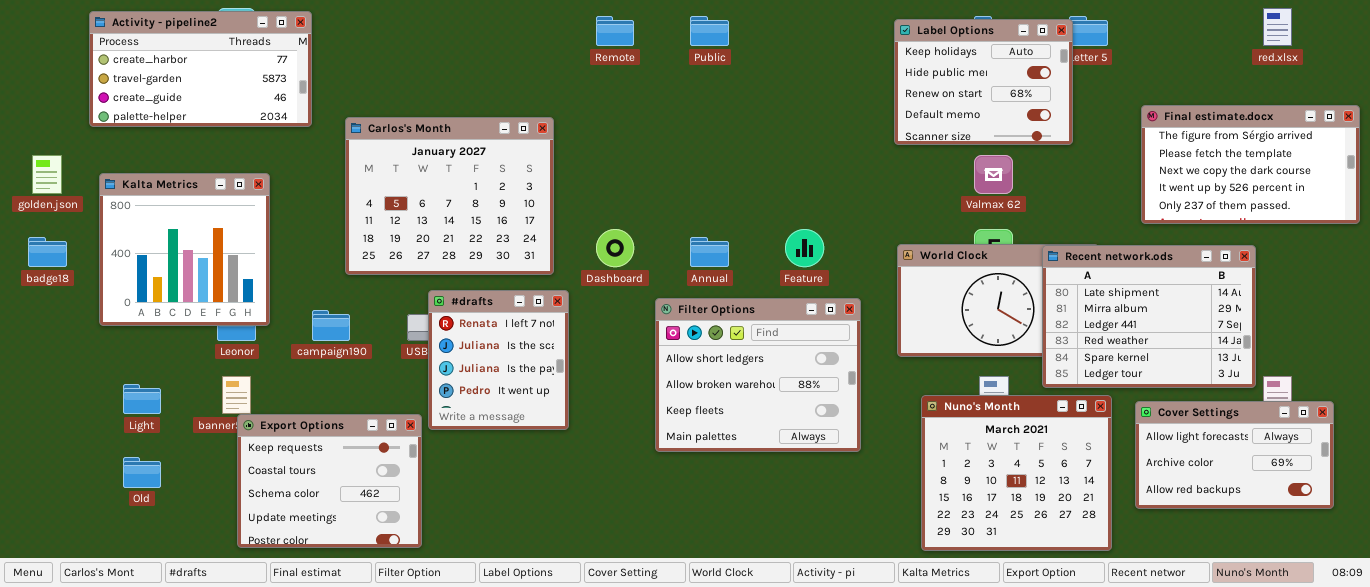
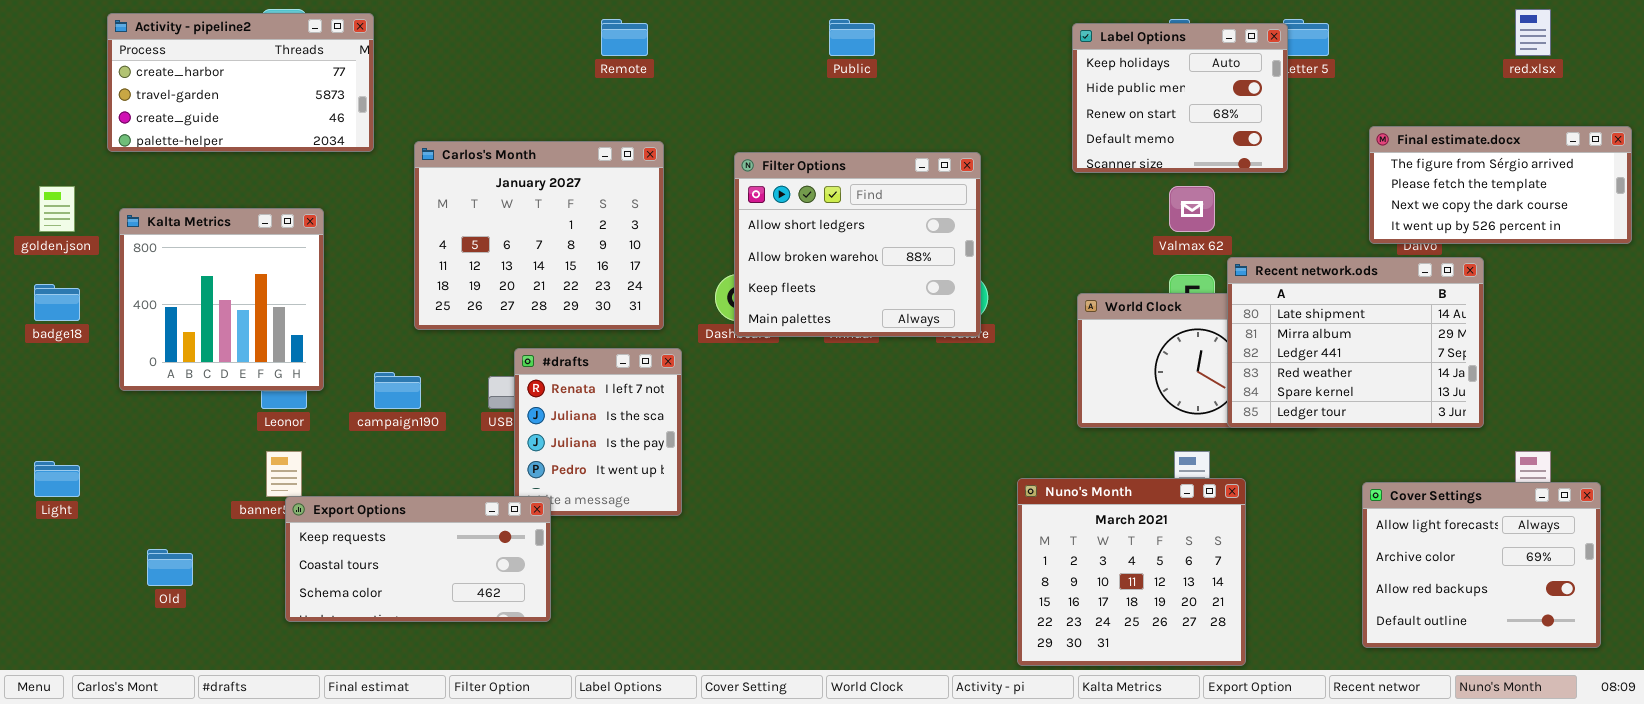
Remote: [596,16,634,46] -> [601,19,648,56], moved
Final estimate.docx: [1141,105,1360,224] -> [1369,126,1632,244], resized
Recent network.ods: [1042,245,1256,388] -> [1227,257,1484,428], moved
Filter Options: [655,298,861,452] -> [734,152,981,337], moved
Light: [123,384,161,414] -> [34,461,80,497], moved
Nuno's Month: [921,395,1112,551] -> [1017,478,1246,666], moved
Cover Settings: [1135,401,1334,509] -> [1362,482,1601,648], resized
Export Options: [237,414,422,548] -> [285,496,551,622], resized

